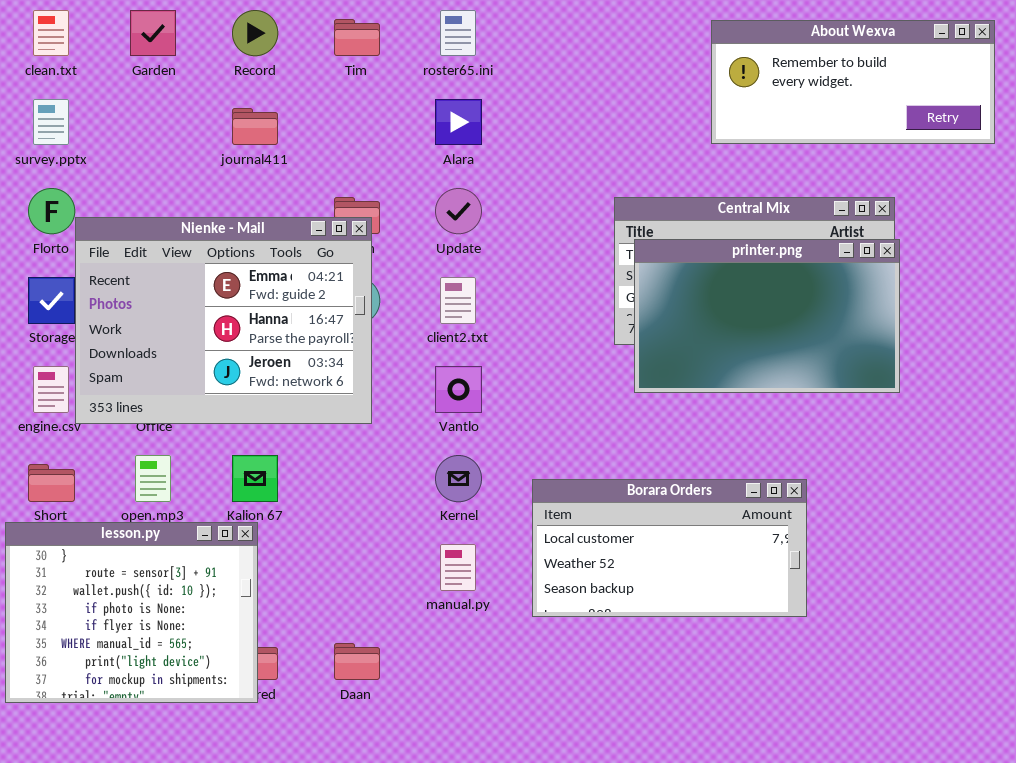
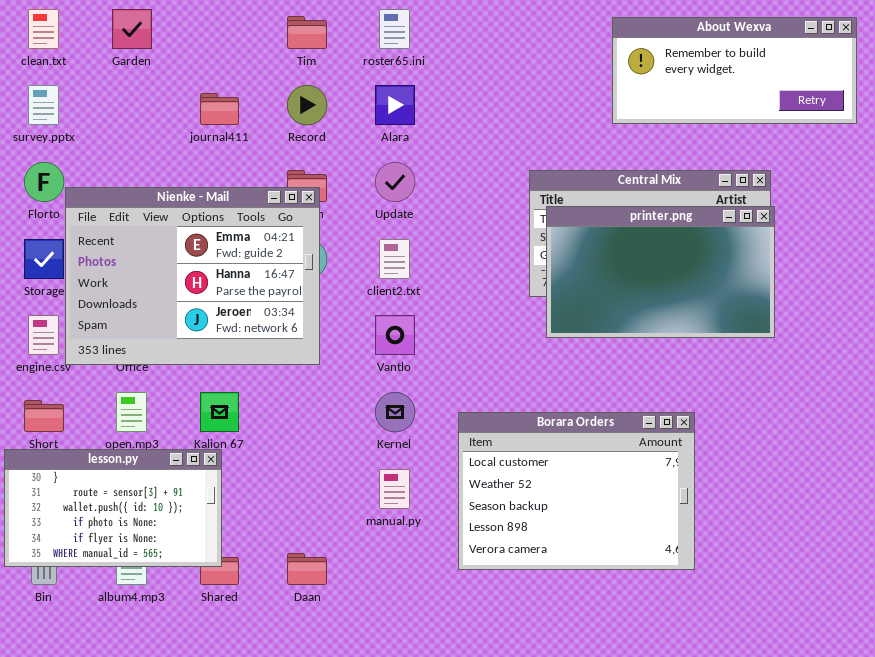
Record: [232,10,278,56] -> [287,85,327,125], moved
Borara Orders: [532,479,807,617] -> [458,412,695,570], resized
lesson.py: [5,522,258,703] -> [4,449,222,567], resized

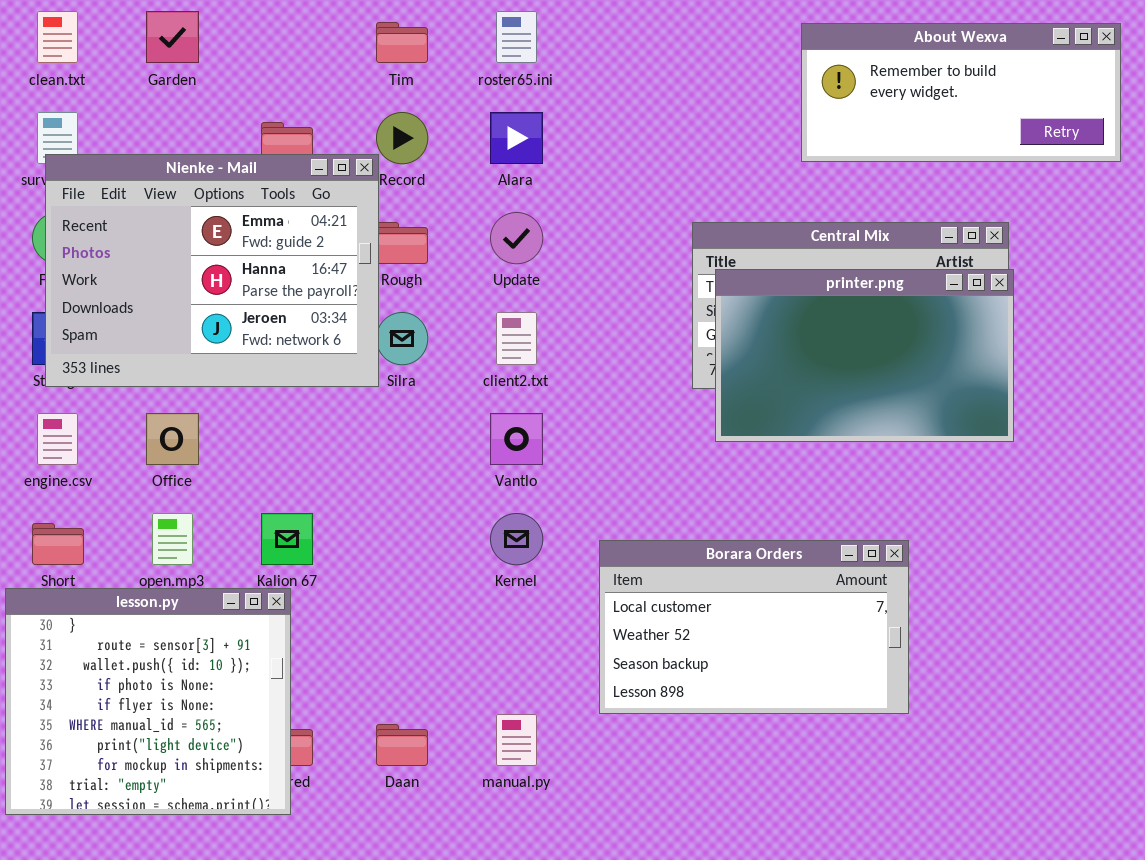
Nienke - Mail: [65,187,320,365] -> [45,154,379,387], moved
Borara Orders: [458,412,695,570] -> [599,540,909,714], resized
lesson.py: [4,449,222,567] -> [5,588,291,815], resized
manual.py: [379,469,410,509] -> [496,714,537,766], moved

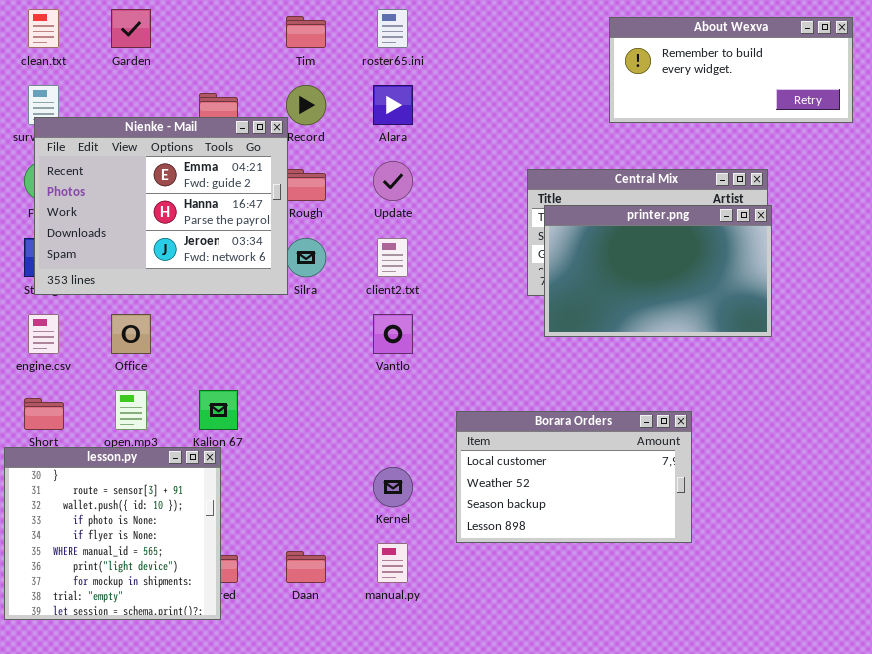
Kernel: [490,513,543,565] -> [373,467,413,507], moved

